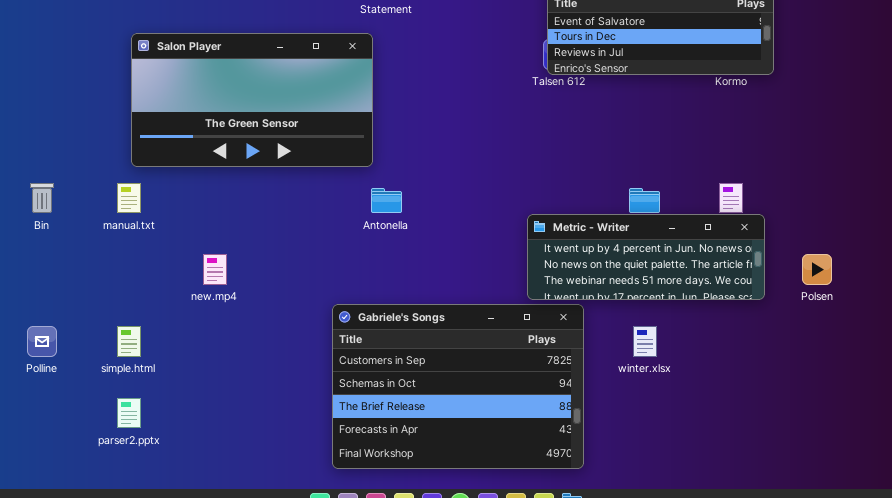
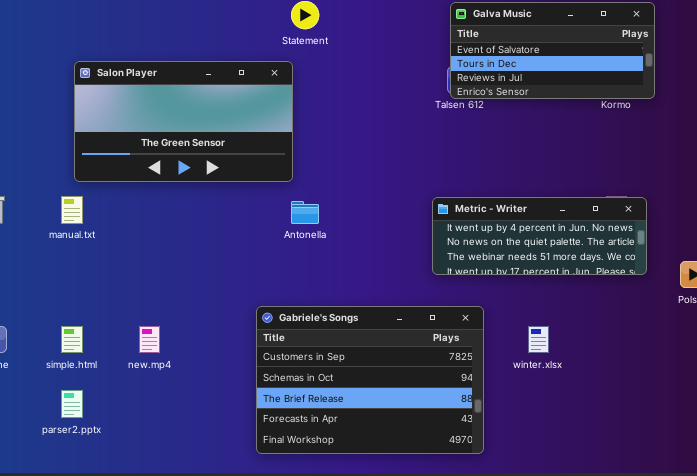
Metric - Writer: [527,214,765,300] -> [432,197,647,275], moved
new.mp4: [203,254,227,285] -> [139,326,160,353], moved

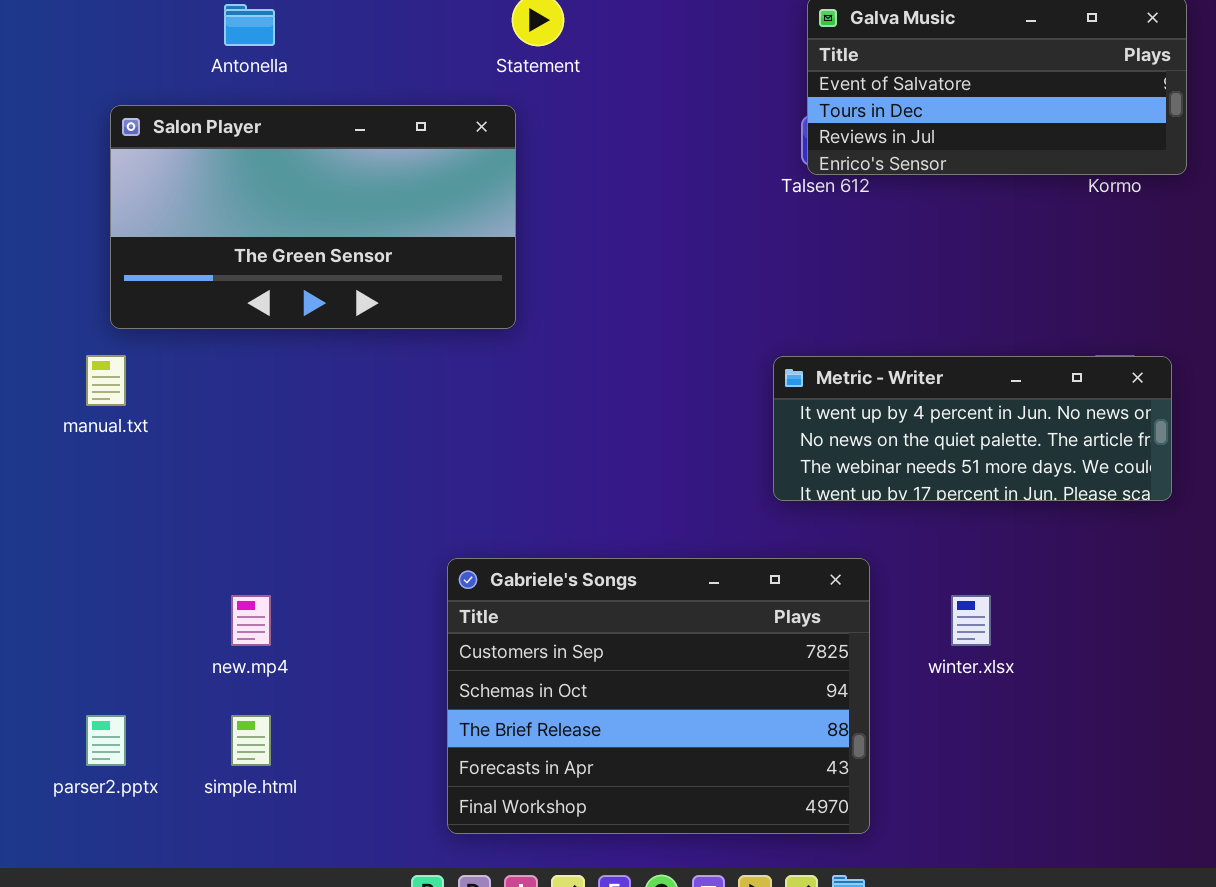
Antonella: [291,201,319,224] -> [224,4,275,46], moved
simple.html: [61,326,83,353] -> [231,715,271,766], moved

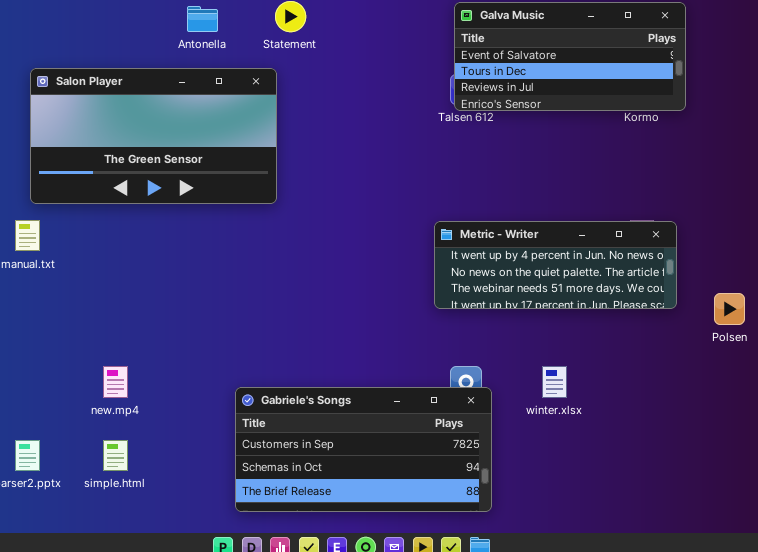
Antonella: [224,4,275,46] -> [187,6,218,32], moved
Gabriele's Songs: [447,558,870,834] -> [235,387,492,512], resized

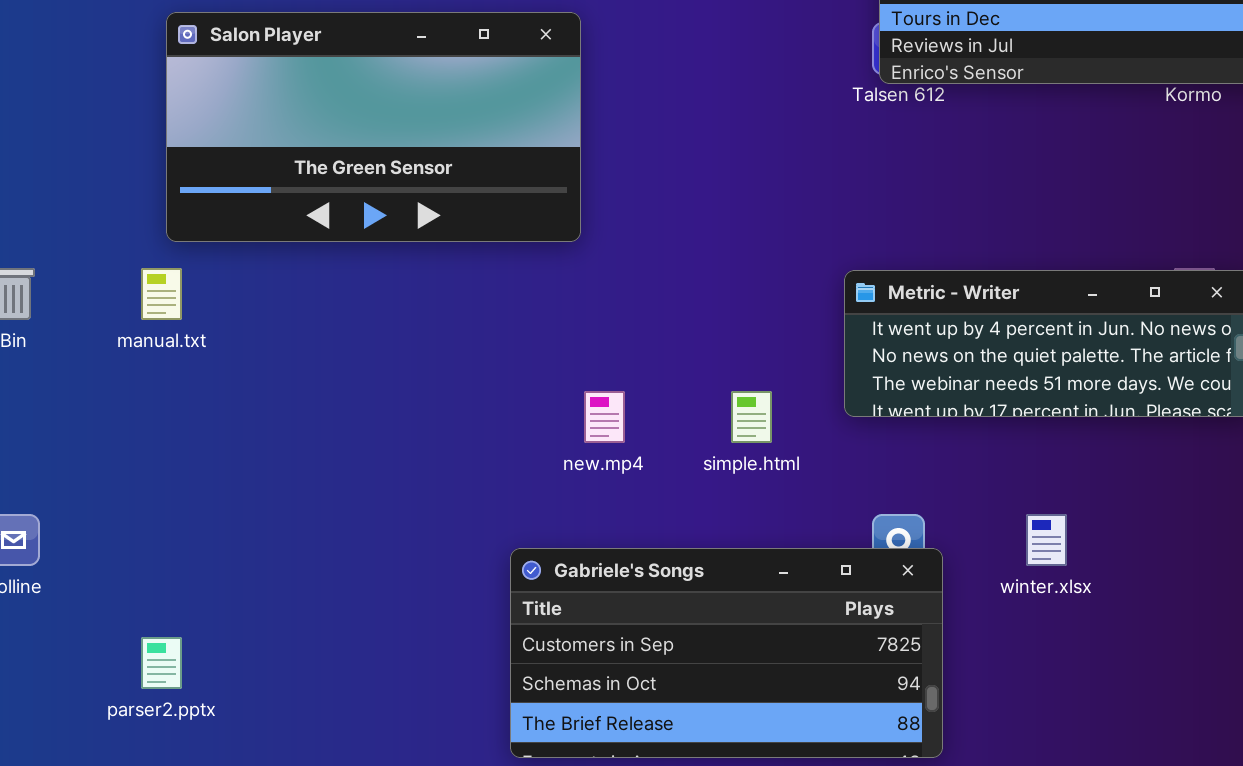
new.mp4: [103,366,128,398] -> [584,391,625,443], moved
simple.html: [103,440,128,471] -> [731,391,772,443], moved

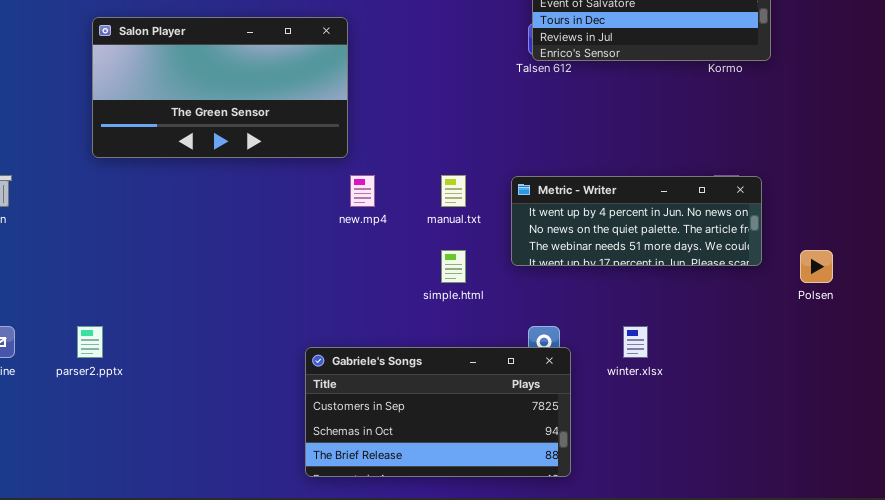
manual.txt: [141,268,182,320] -> [441,175,466,207], moved
new.mp4: [584,391,625,443] -> [350,175,375,207], moved
parser2.pptx: [141,637,182,689] -> [77,326,103,358], moved

